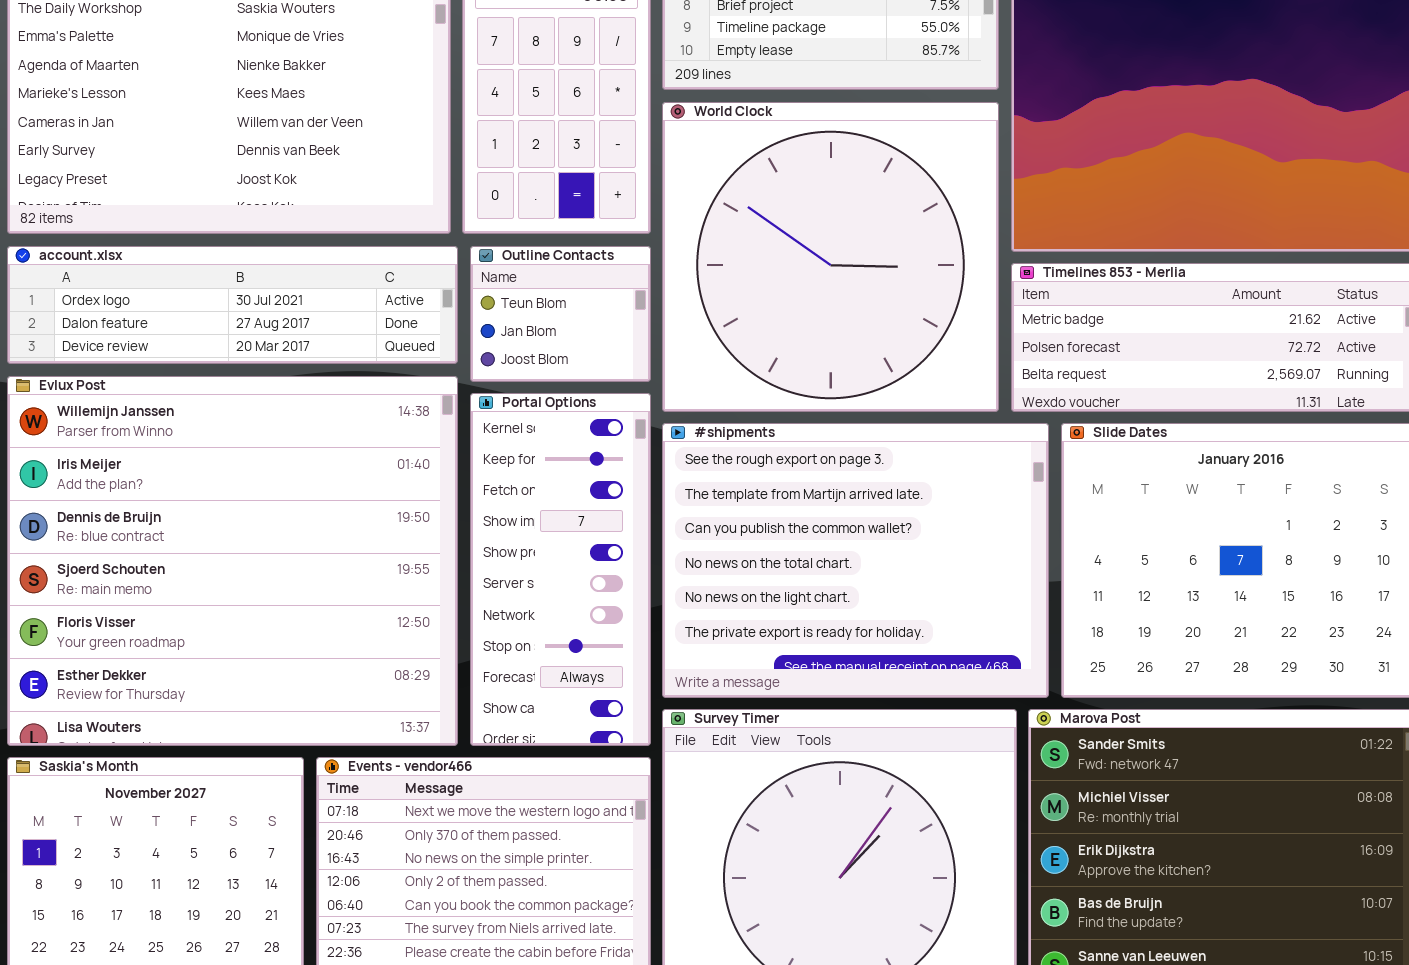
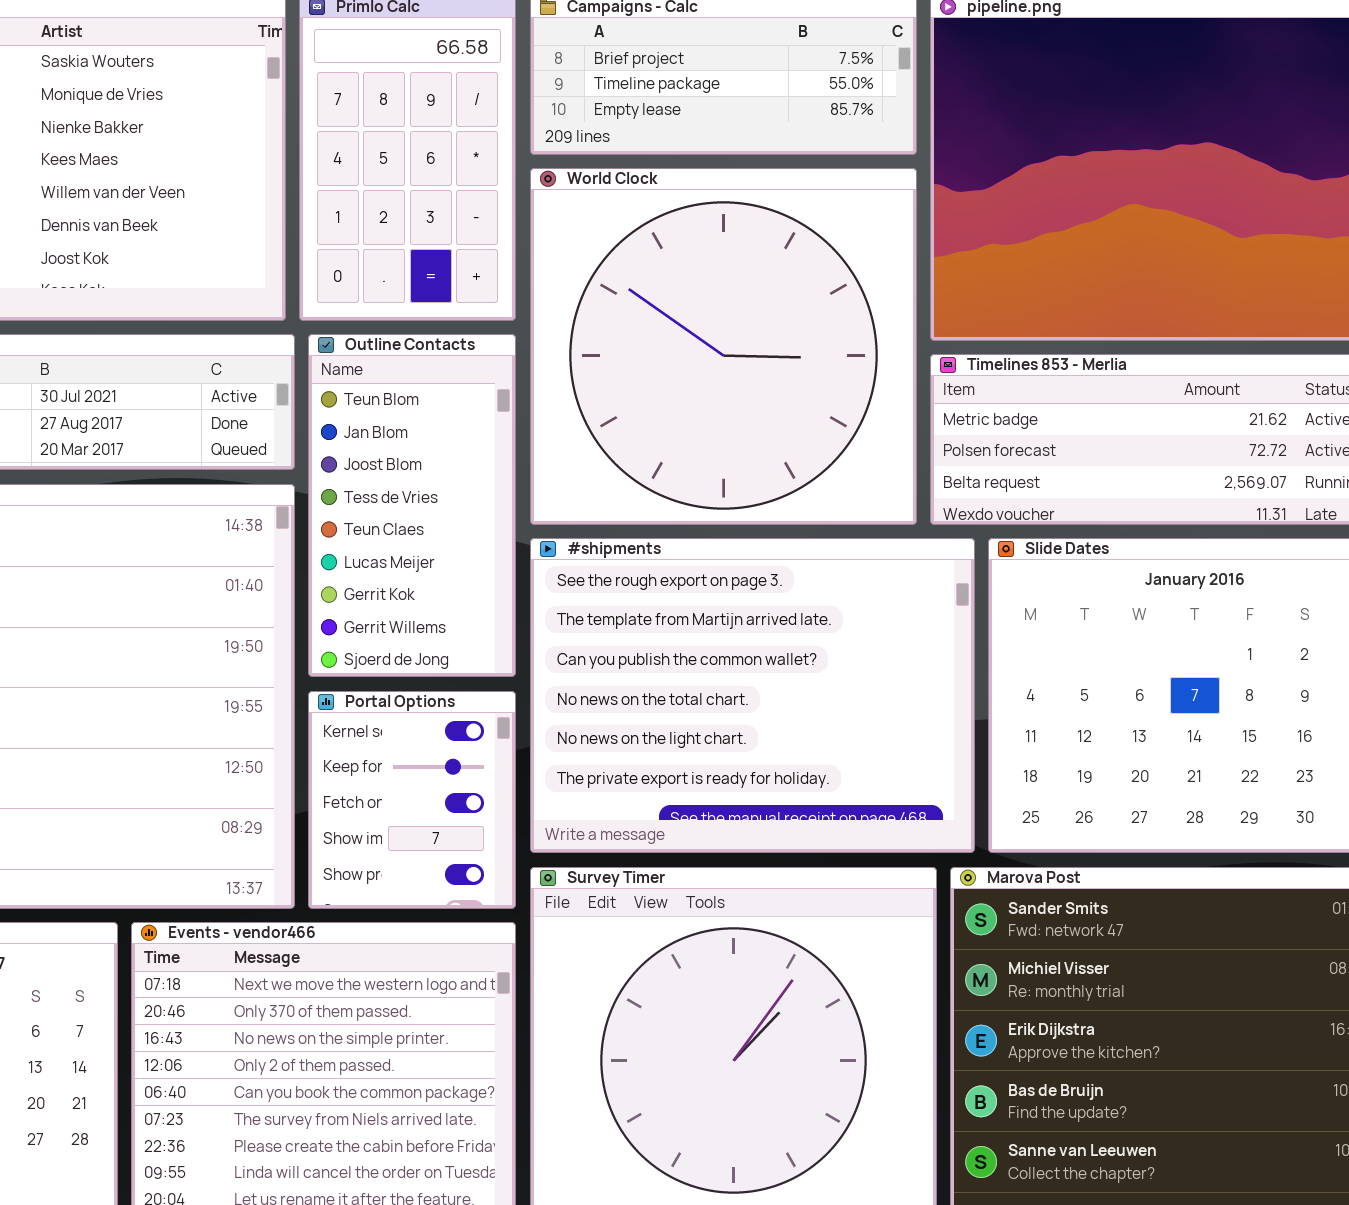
Outline Contacts: [470,246,651,382] -> [308,334,516,677], resized
Portal Options: [470,393,651,746] -> [308,691,516,909], resized

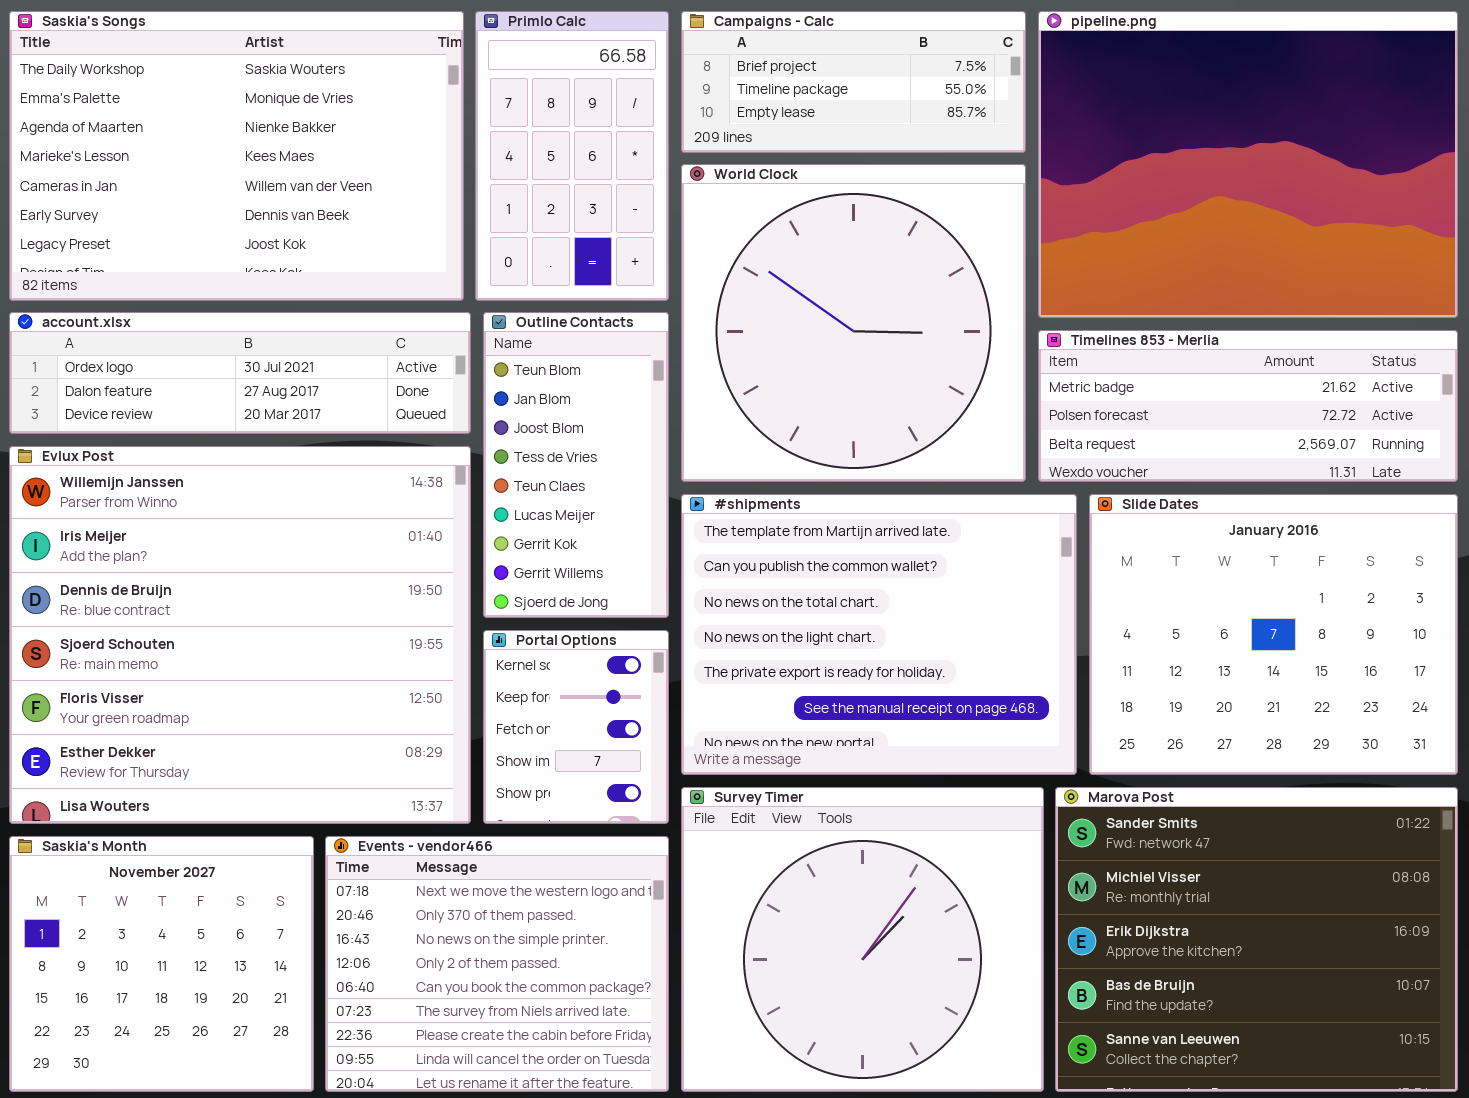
#shipments: [530,538,975,853] -> [681,494,1077,775], scrolled down 1 row

